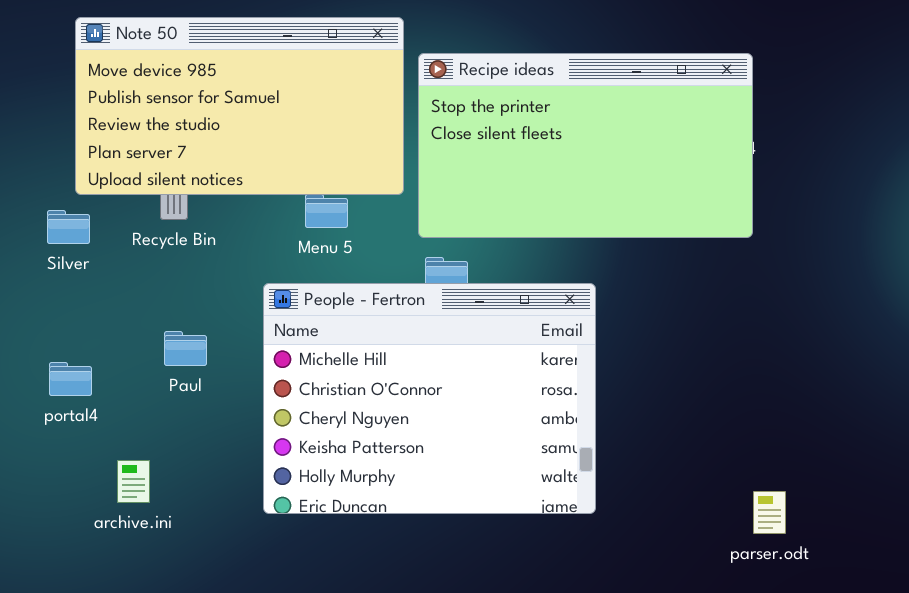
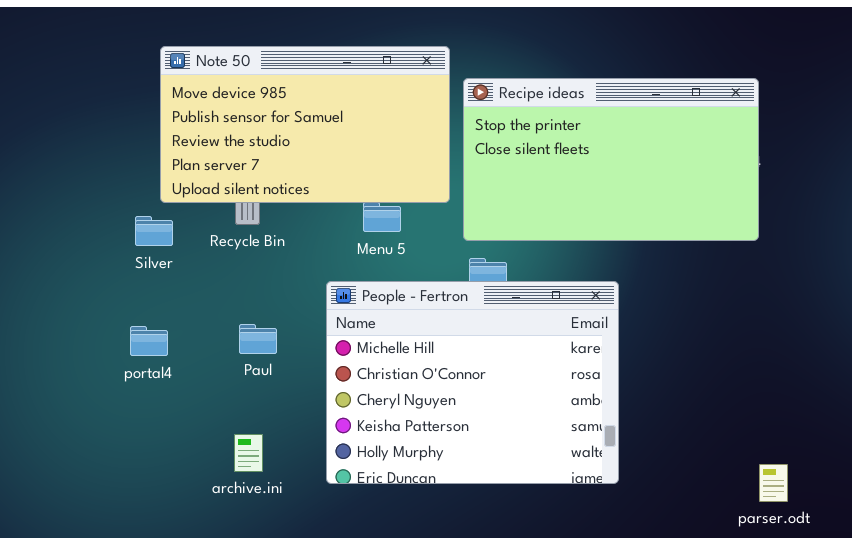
portal4: [49,362,92,396] -> [130,326,168,356], moved
archive.ini: [117,460,150,503] -> [234,434,263,472], moved

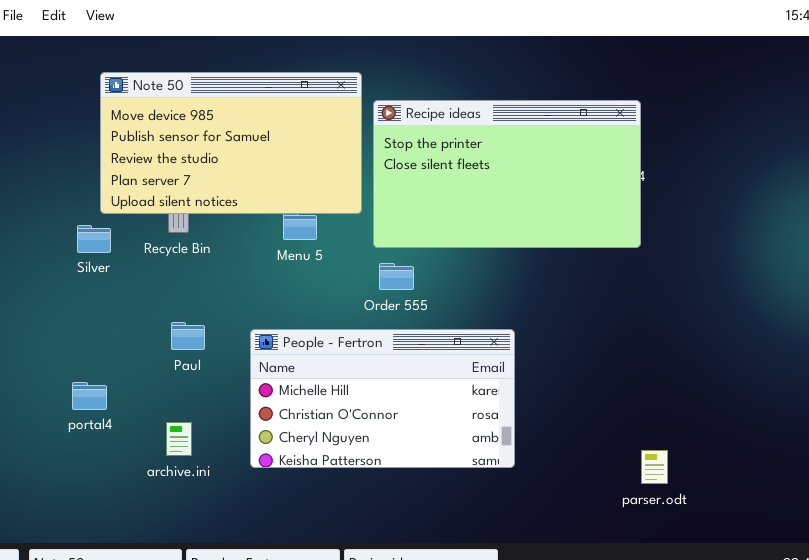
People - Fertron: [326,281,619,484] -> [250,329,515,468], resized
portal4: [130,326,168,356] -> [72,382,107,410], moved

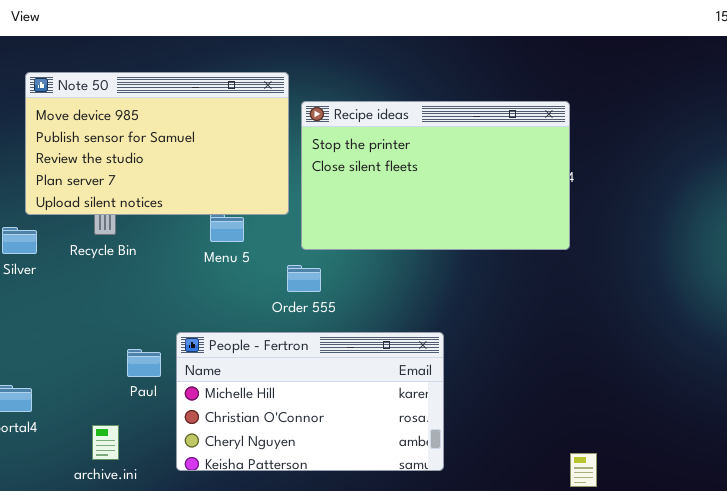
Order 555: [379,263,414,290] -> [287,265,321,292], moved
Paul: [171,322,205,350] -> [127,349,161,377], moved

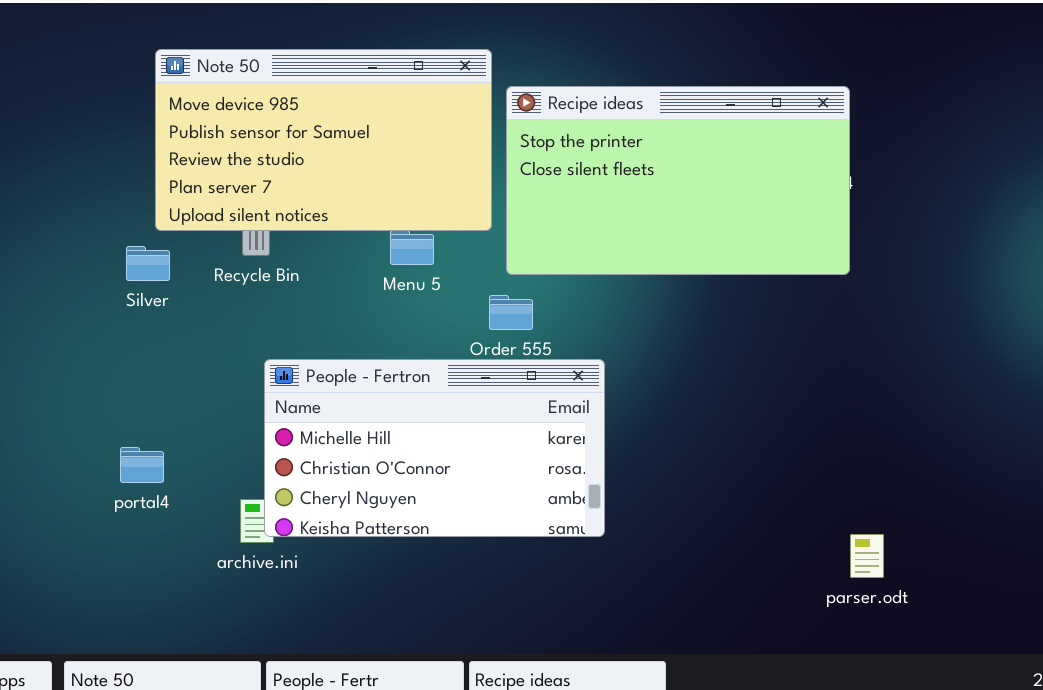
People - Fertron: [176,332,444,471] -> [264,359,605,537], moved

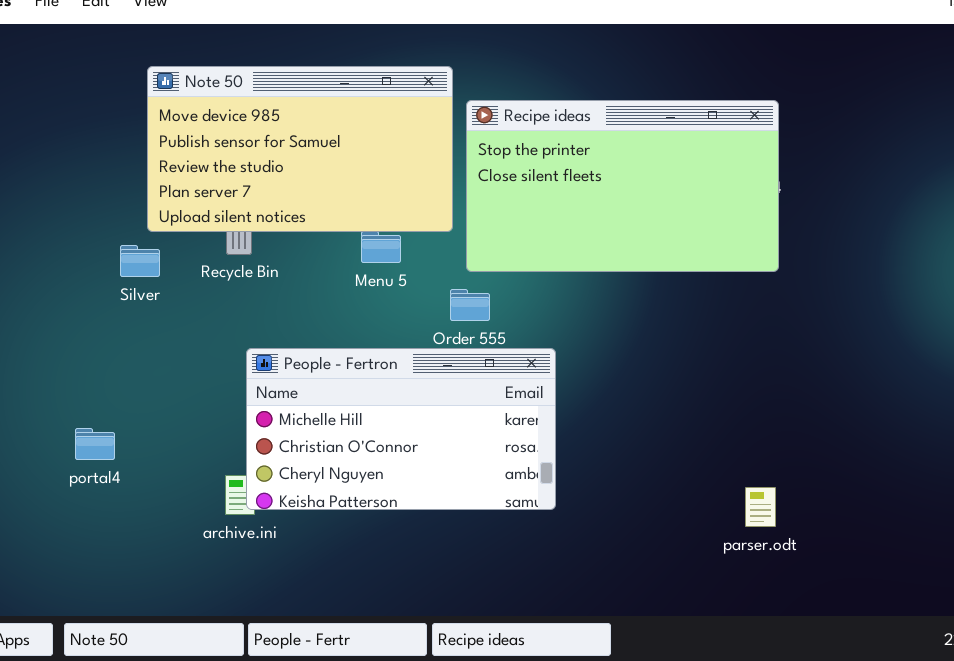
portal4: [120,447,164,483] -> [75,428,115,460], moved
parser.odt: [850,534,884,578] -> [745,487,776,527], moved

